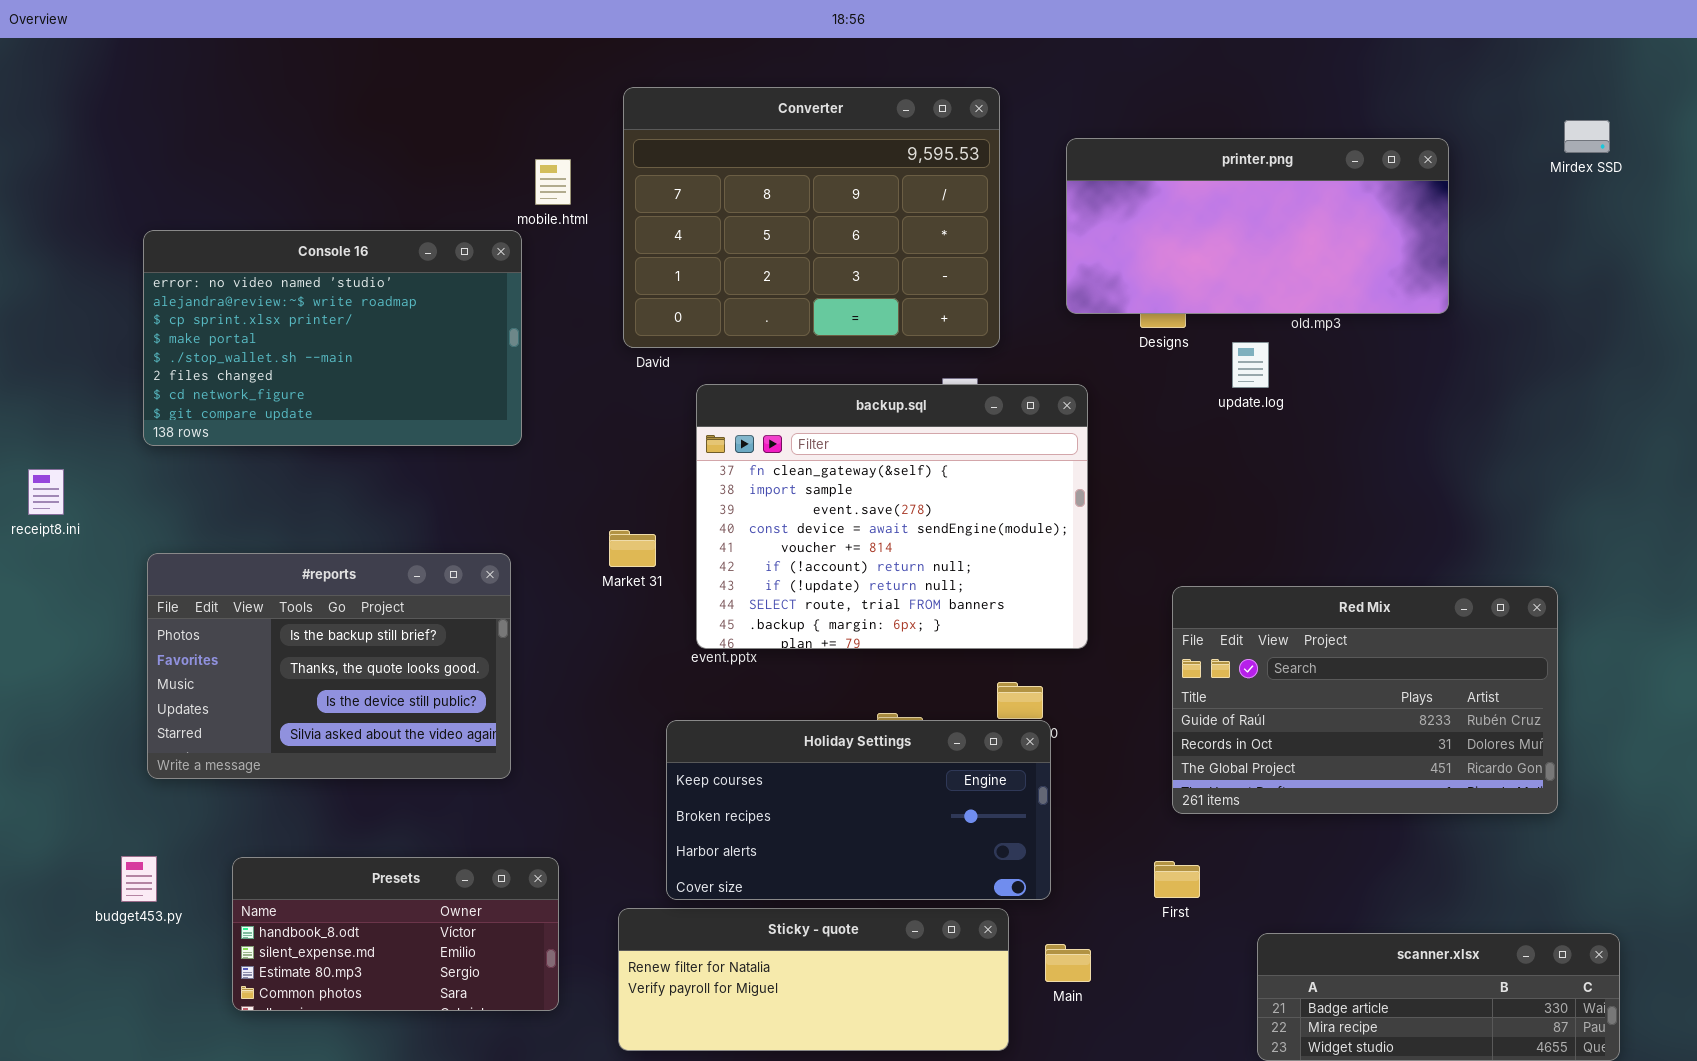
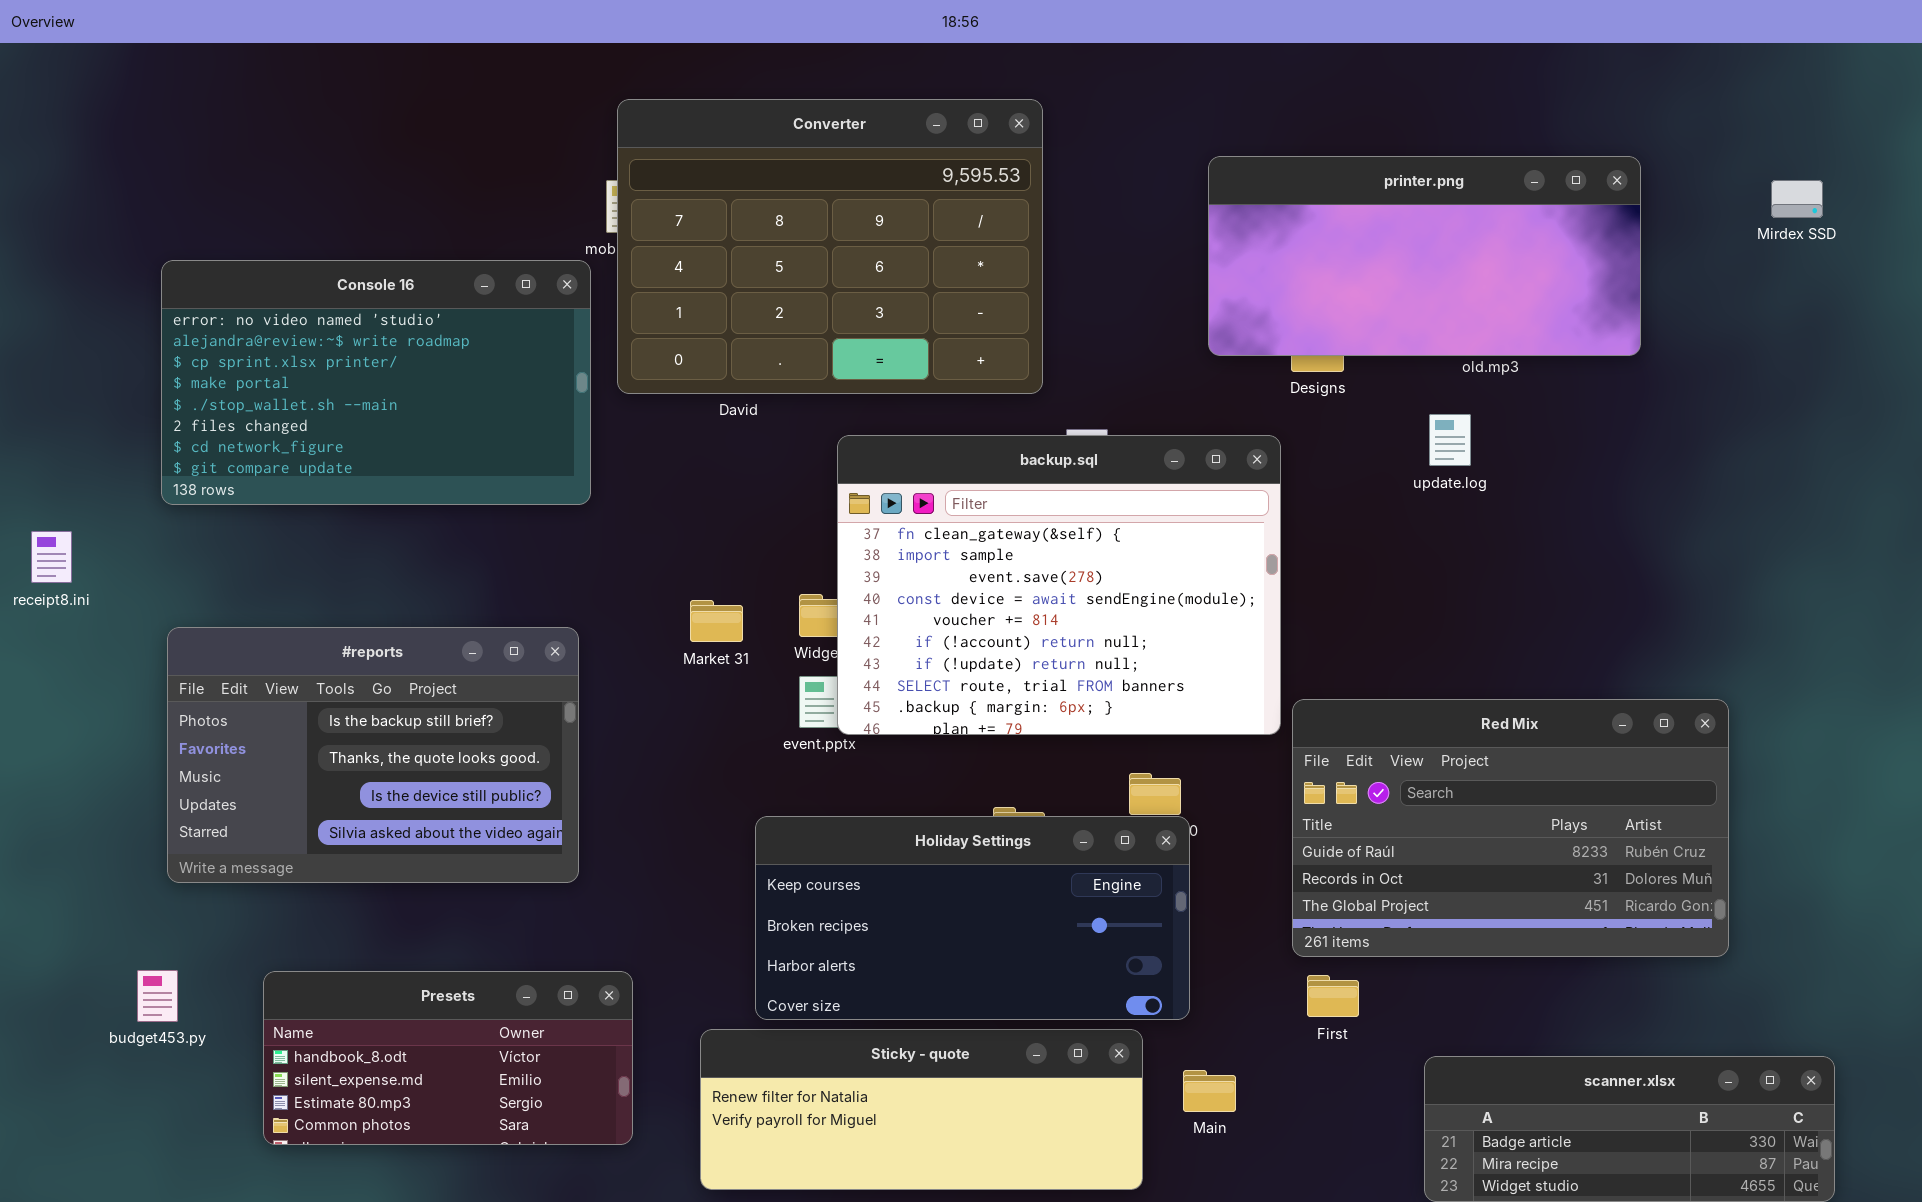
Converter: [623,87,1000,348] -> [617,99,1043,394], moved
Mirdex SSD: [1564,120,1610,153] -> [1771,180,1823,218], moved
update.log: [1232,342,1269,388] -> [1429,414,1471,466], moved
backup.sql: [696,384,1088,649] -> [837,435,1281,735], moved
Red Mix: [1172,586,1558,814] -> [1292,699,1729,957], moved

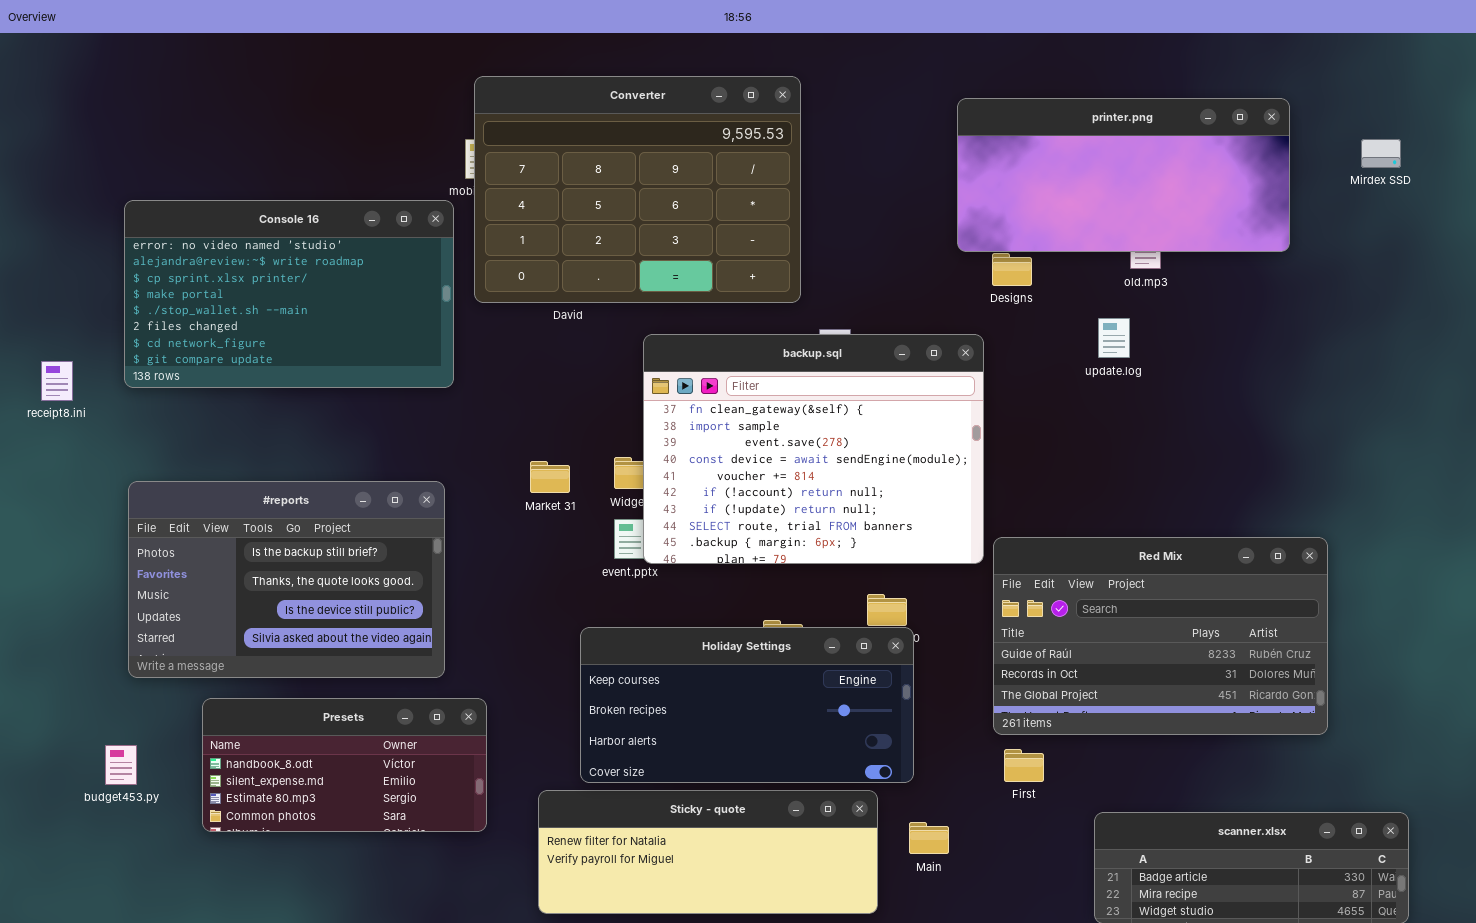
printer.png: [1208,156,1641,356] -> [957,98,1290,252], moved
receipt8.ini: [31,531,72,583] -> [41,361,73,401], moved
Presets: [263,971,633,1145] -> [202,698,487,832], moved

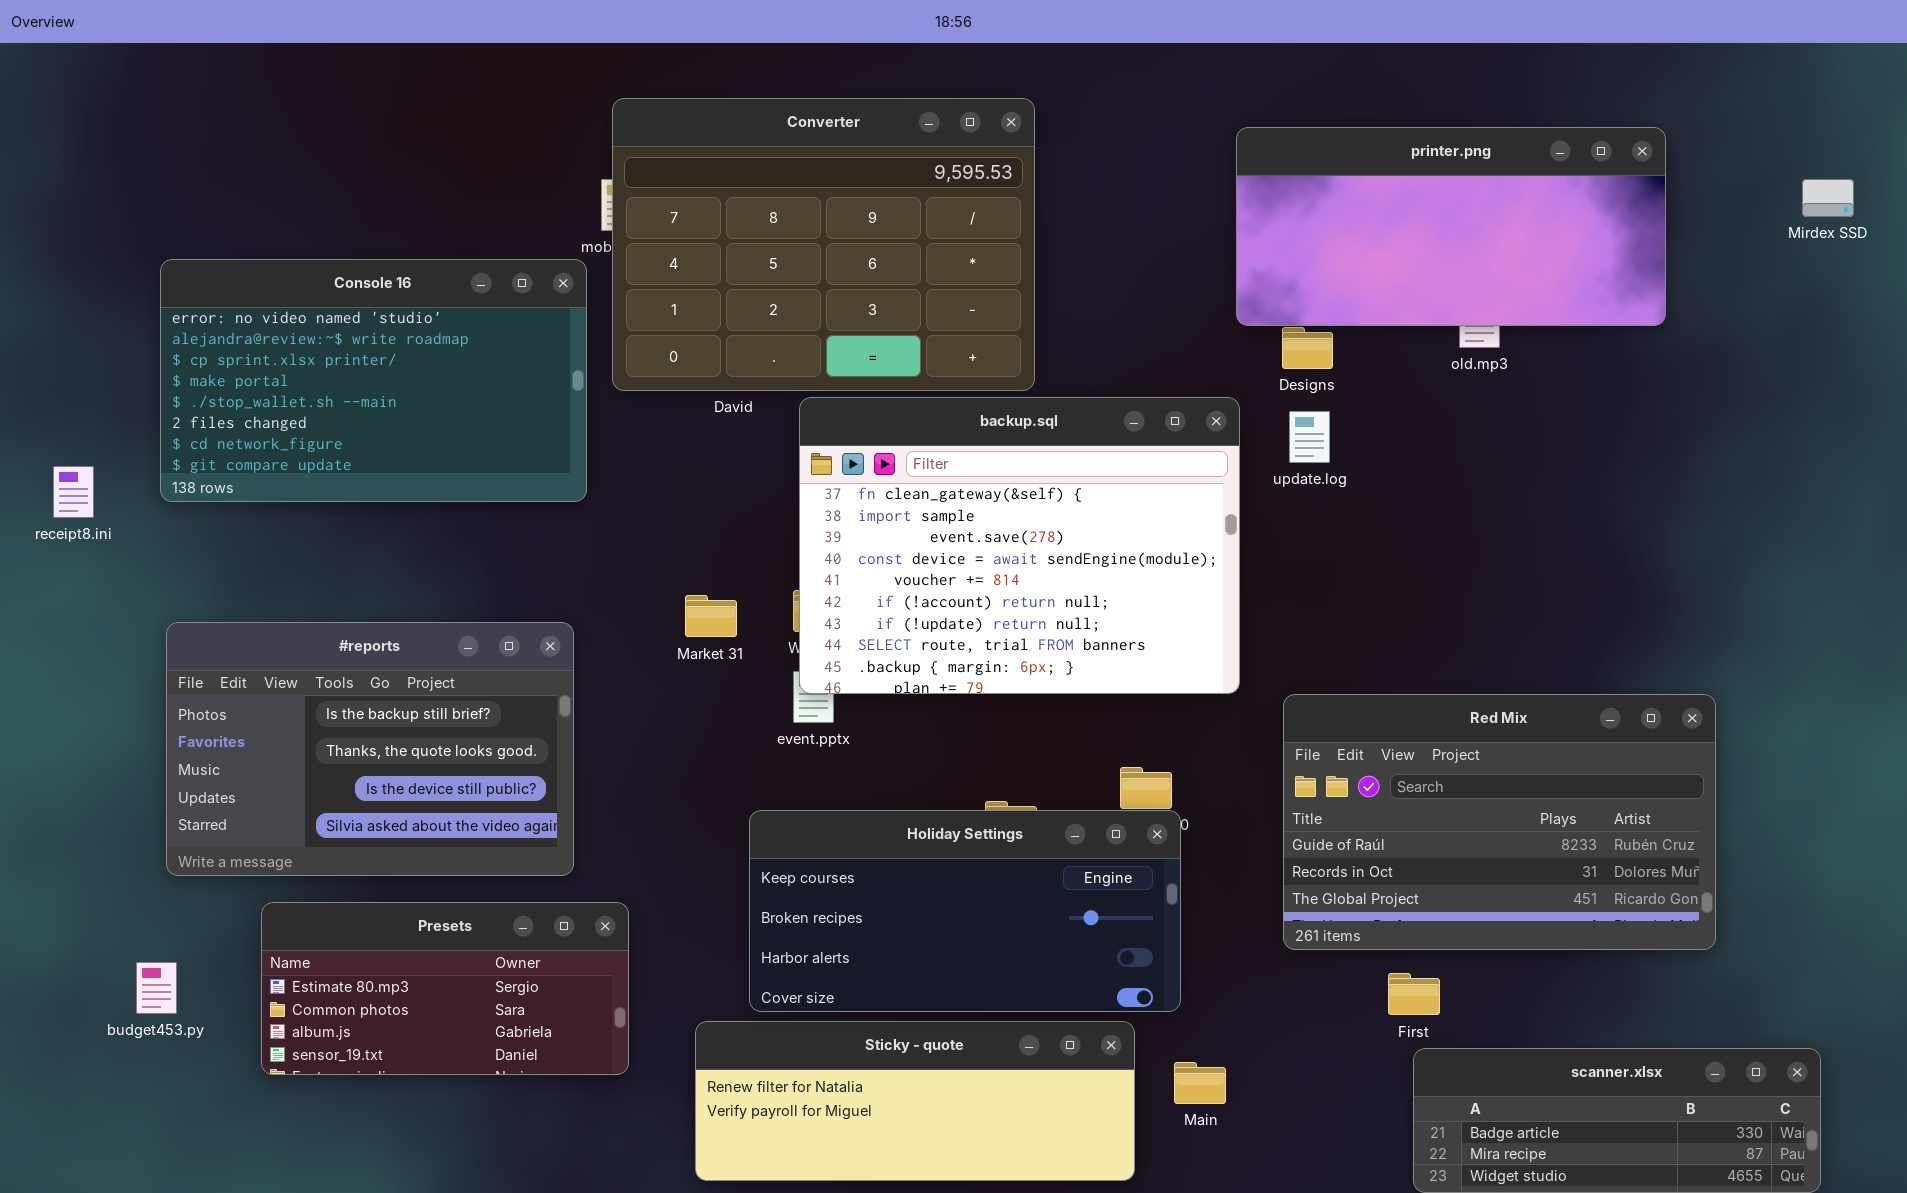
Mirdex SSD: [1361,139,1401,168] -> [1802,179,1854,217], moved
update.log: [1098,318,1130,358] -> [1289,411,1330,463], moved
backup.sql: [643,334,984,564] -> [799,397,1240,694], moved
Presets: [202,698,487,832] -> [261,902,629,1075], scrolled down 2 rows
First: [1004,749,1044,782] -> [1388,973,1440,1015], moved

